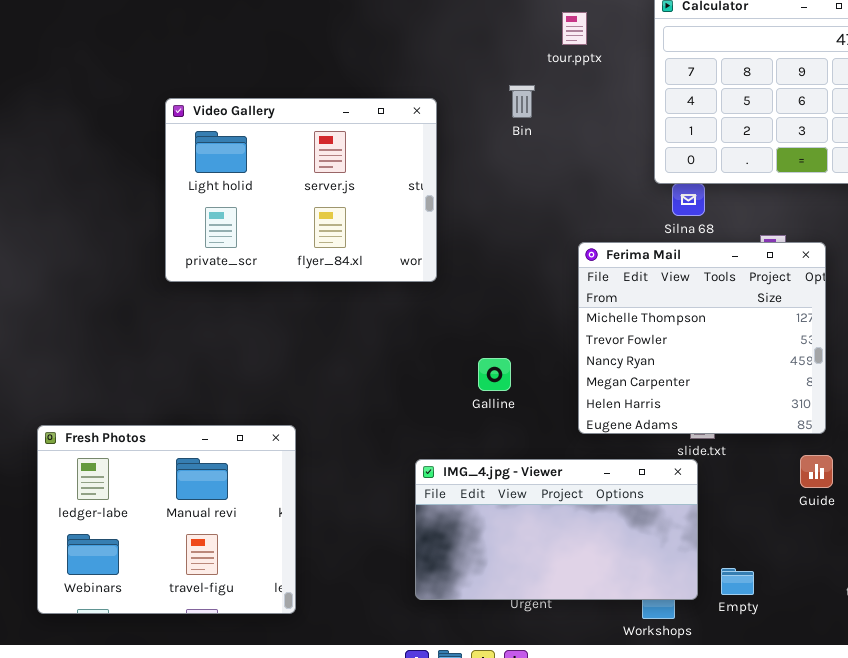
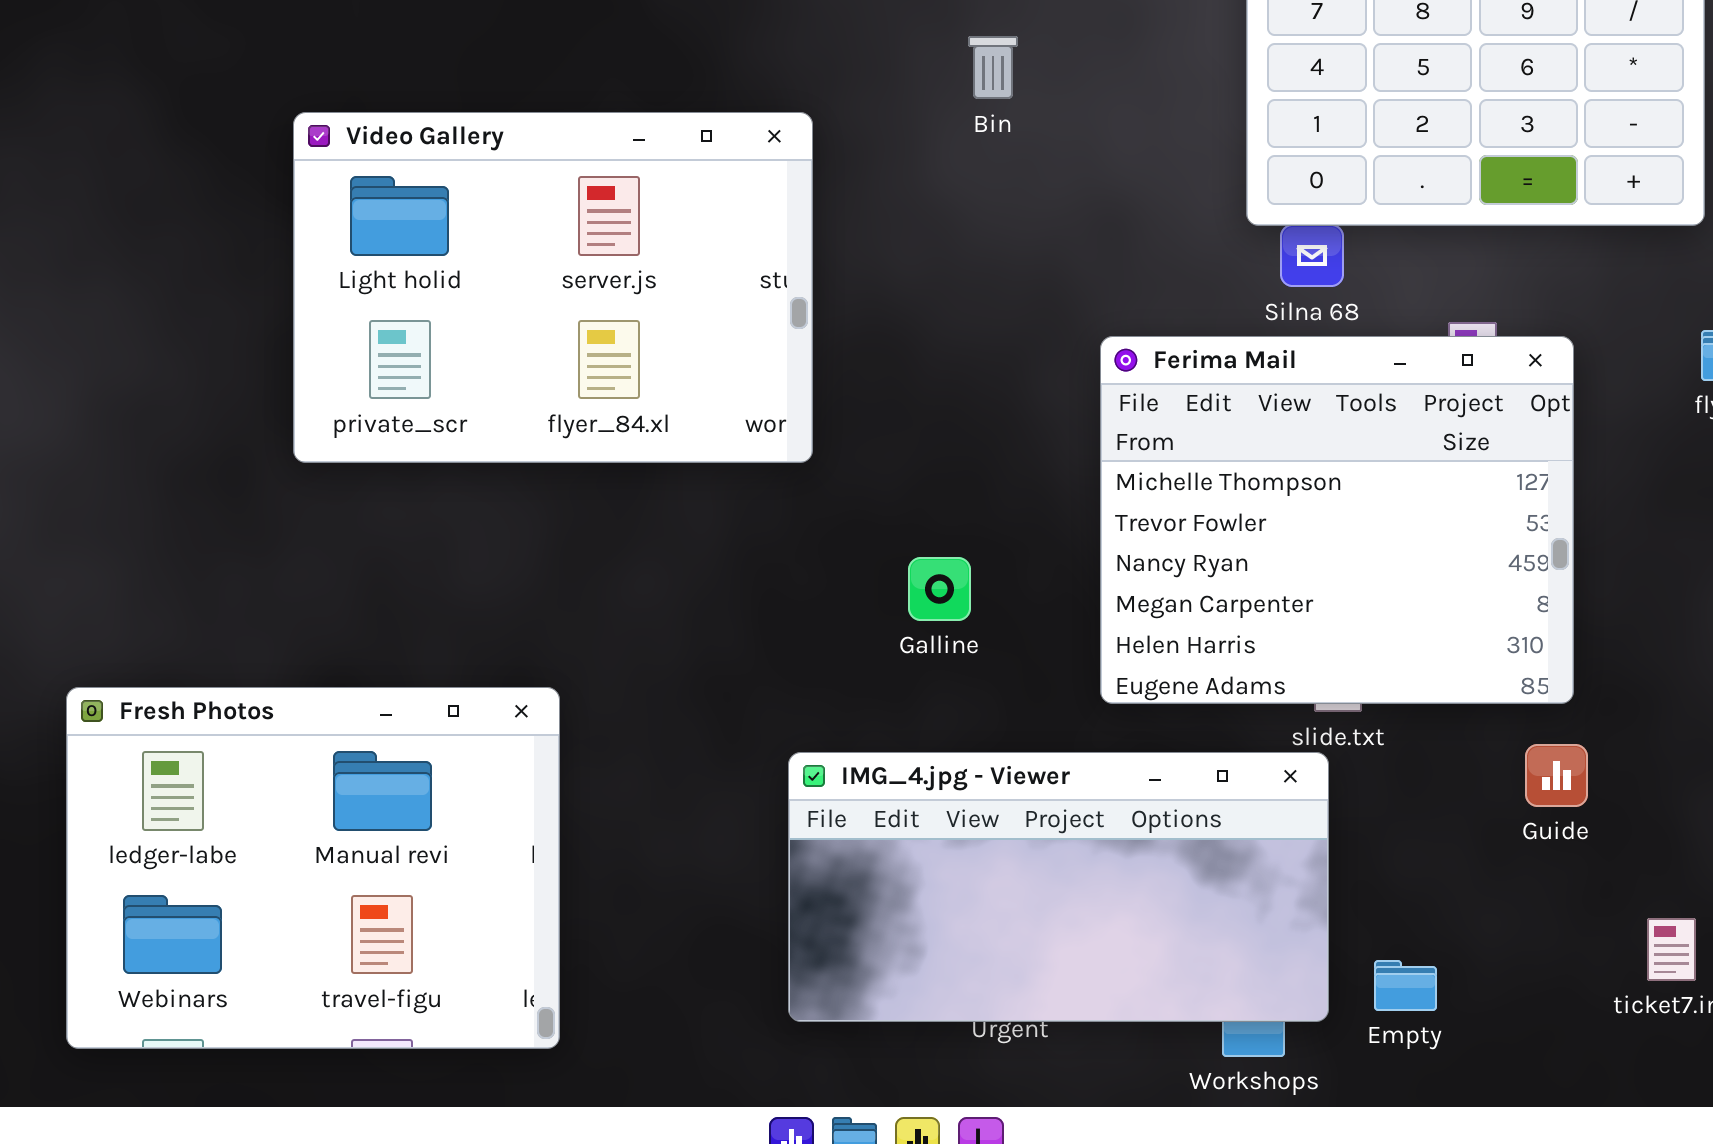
Video Gallery: [165,98,437,282] -> [293,112,813,463], moved

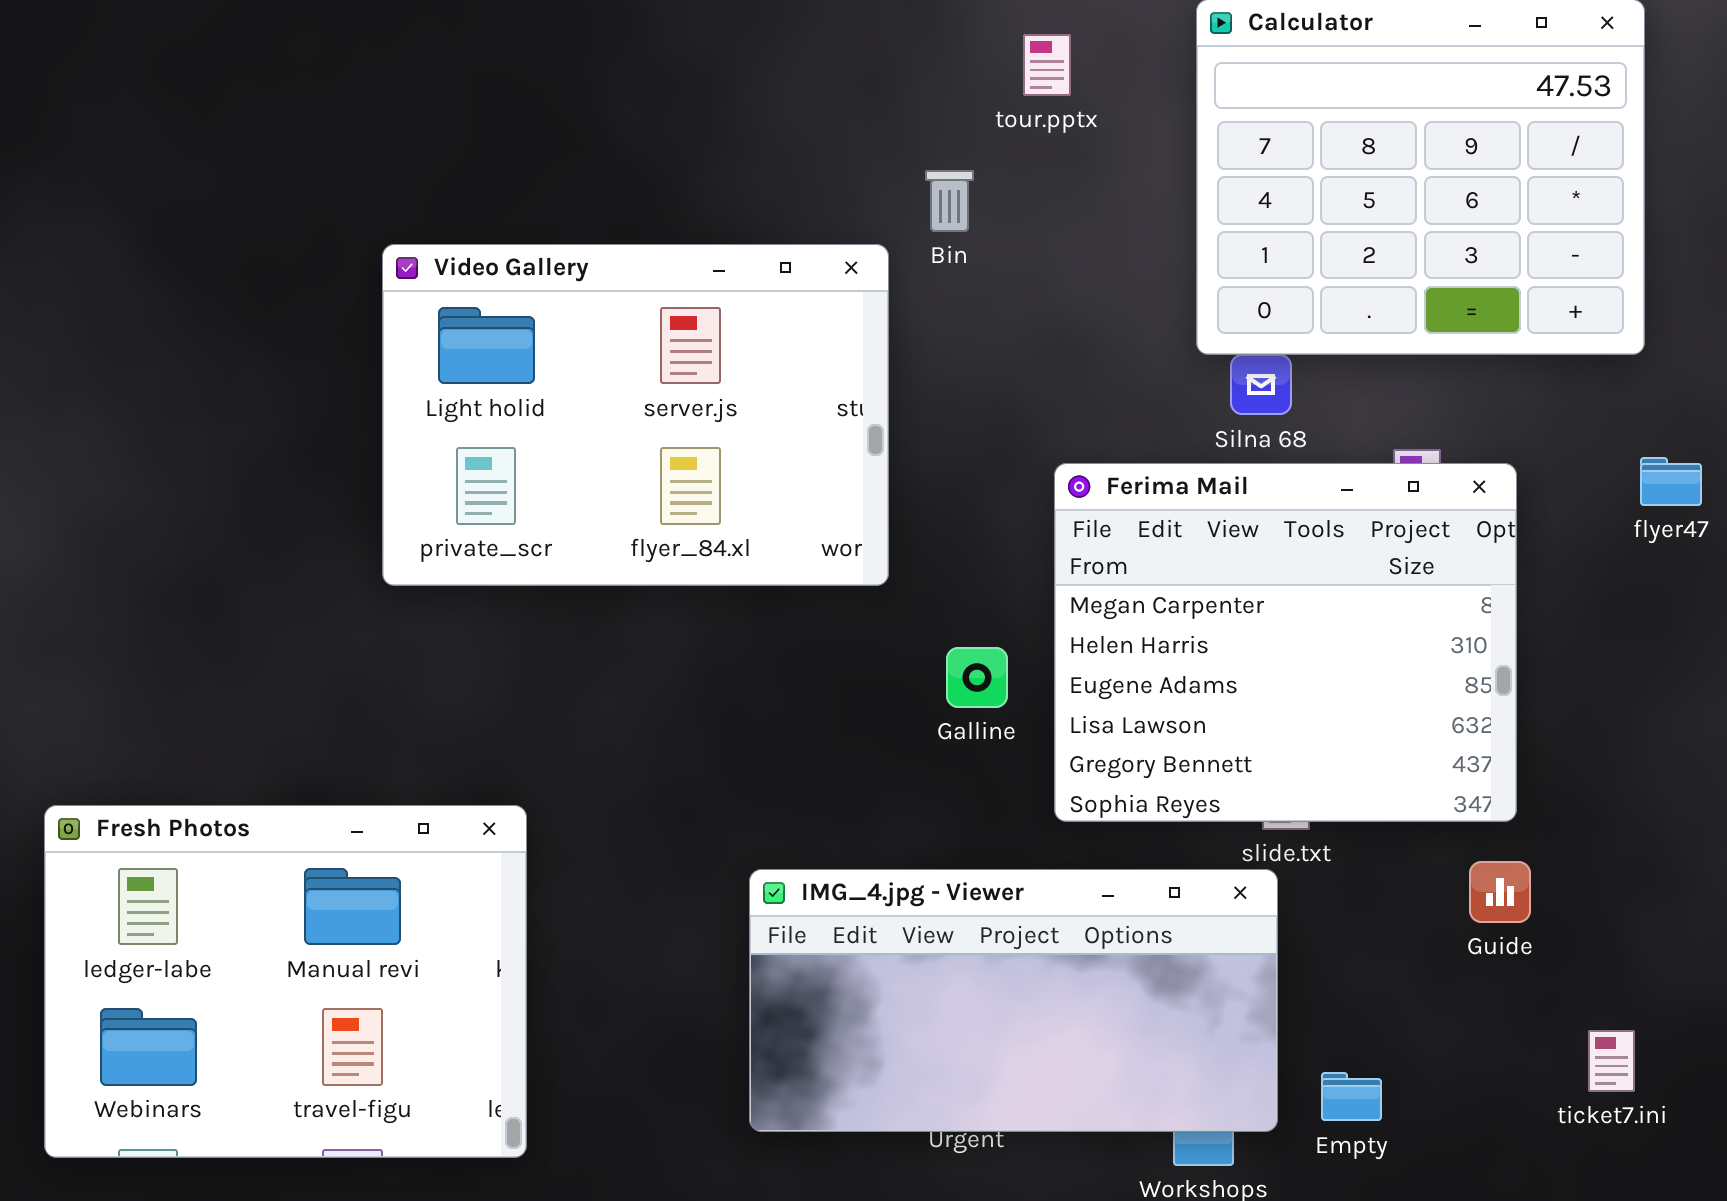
Video Gallery: [293,112,813,463] -> [382,244,889,586], moved
Ferima Mail: [1100,336,1574,704] -> [1054,463,1517,822], scrolled down 3 rows
Galline: [908,557,971,621] -> [946,647,1008,708], moved

